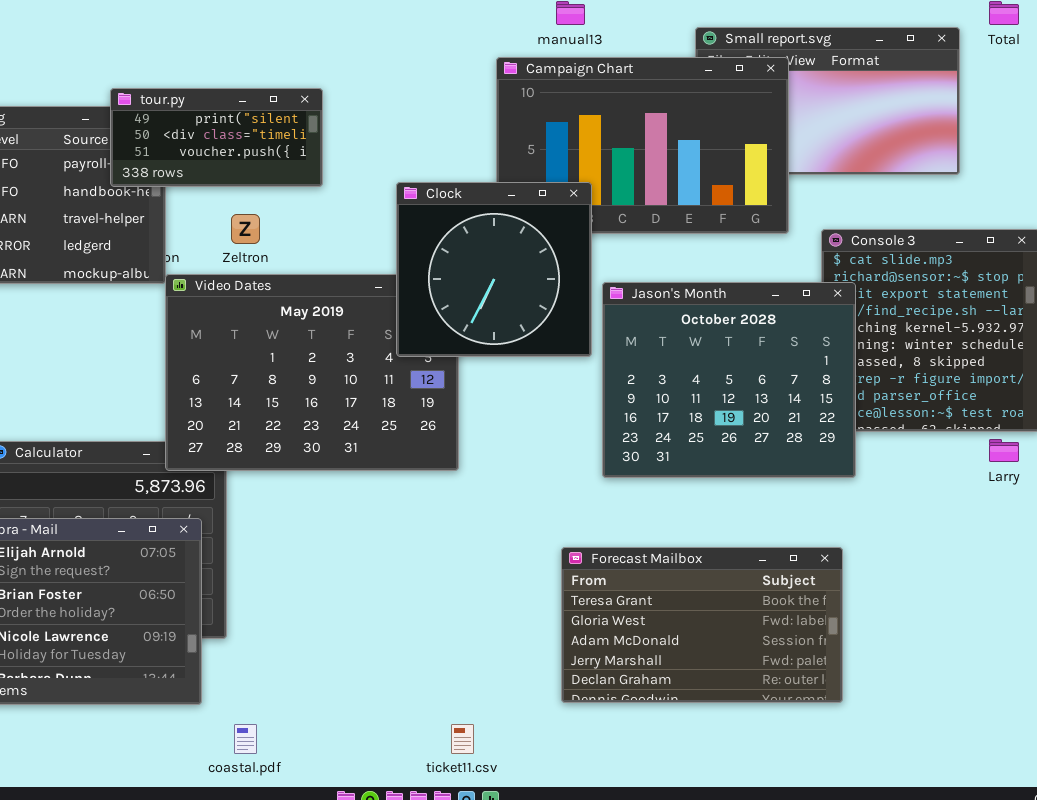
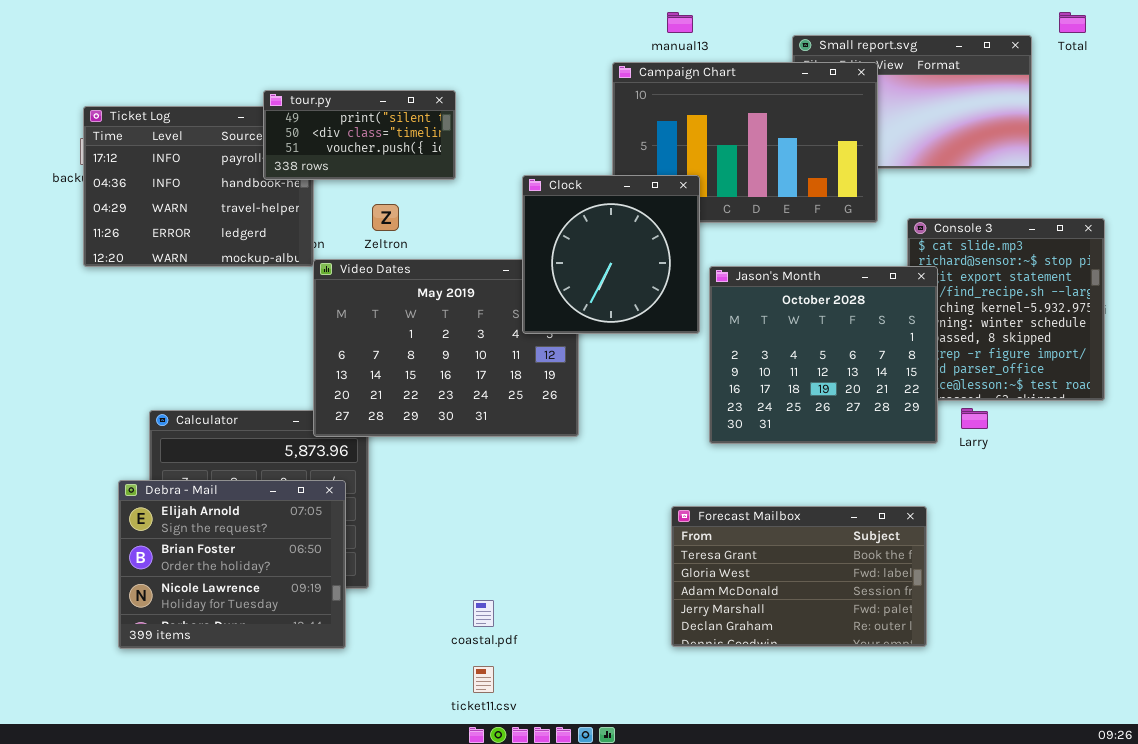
Larry: [989,439,1019,462] -> [961,408,988,429], moved
coastal.pdf: [234,724,257,754] -> [473,600,494,627], moved
ticket11.csv: [451,724,474,754] -> [473,666,494,693], moved

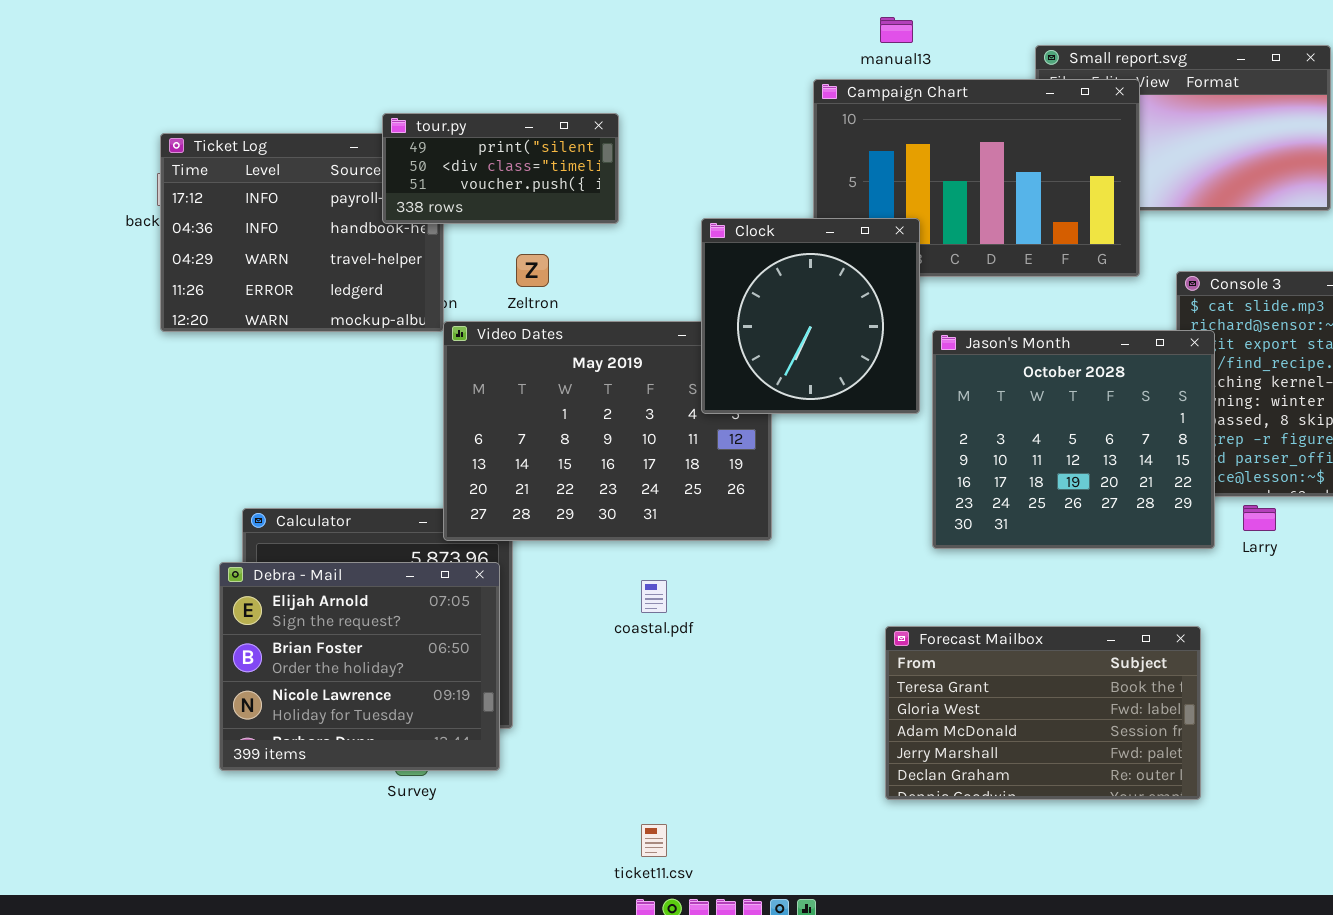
Debra - Mail: [118,480,346,649] -> [219,562,500,771], moved
coastal.pdf: [473,600,494,627] -> [641,580,667,613], moved

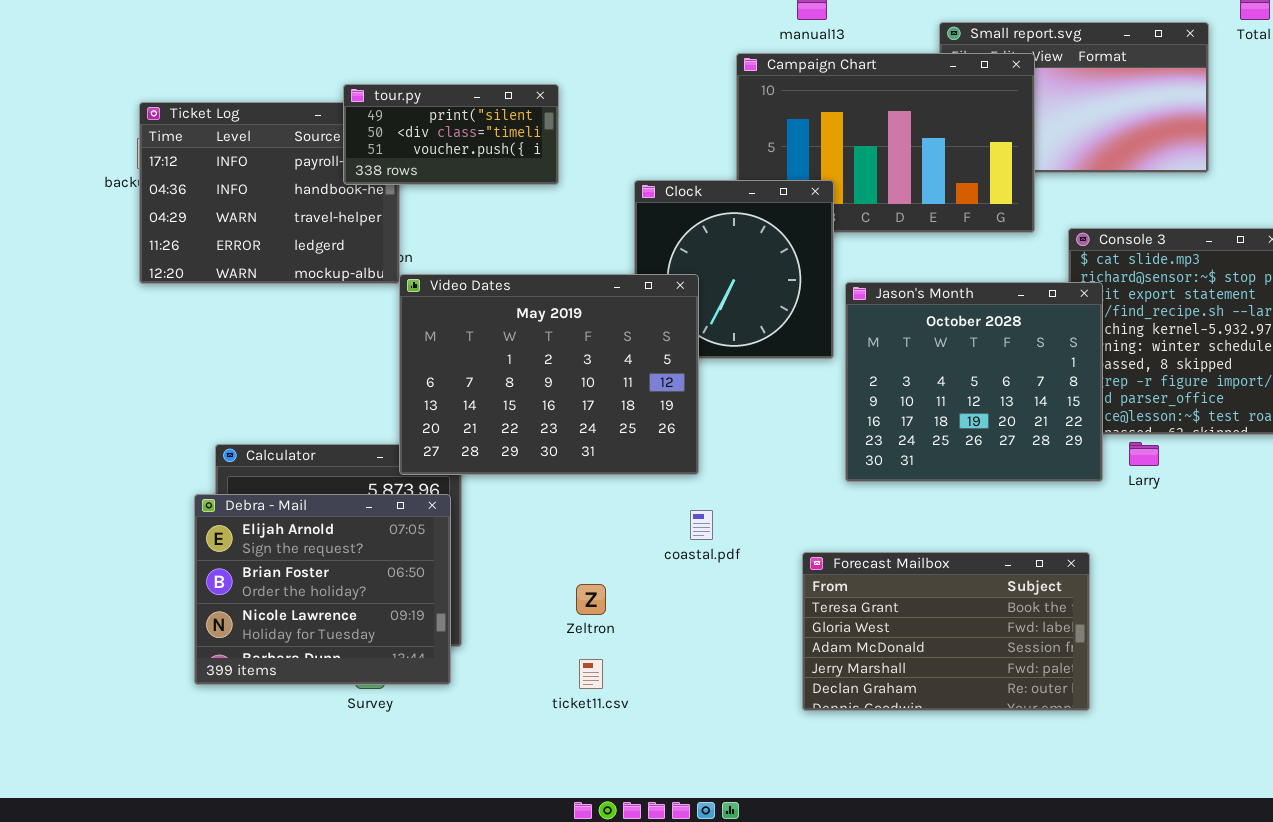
Zeltron: [516,254,549,287] -> [576,584,606,615], moved
Video Dates: [443,321,772,541] -> [399,274,699,475], raised
coastal.pdf: [641,580,667,613] -> [690,510,713,540], moved
ticket11.csv: [641,824,667,857] -> [579,659,603,689], moved

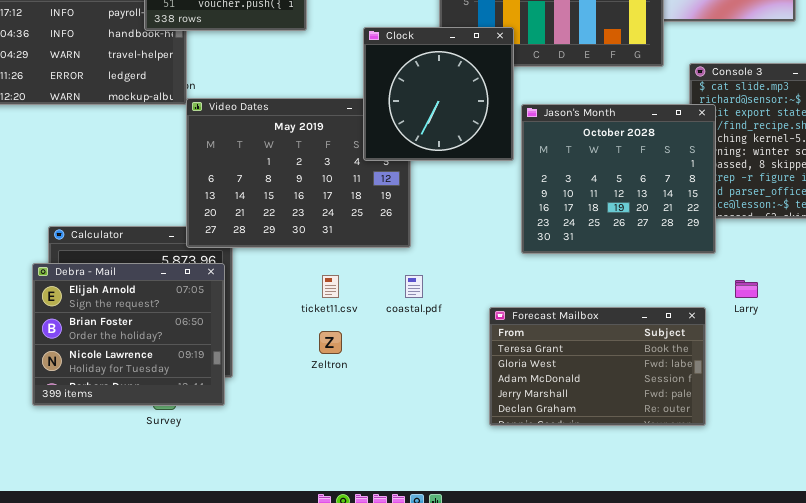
Clock: [634,180,834,359] -> [363,27,514,161], raised
Larry: [1129,442,1159,466] -> [735,280,758,298], moved
ticket11.csv: [579,659,603,689] -> [322,275,339,298], moved

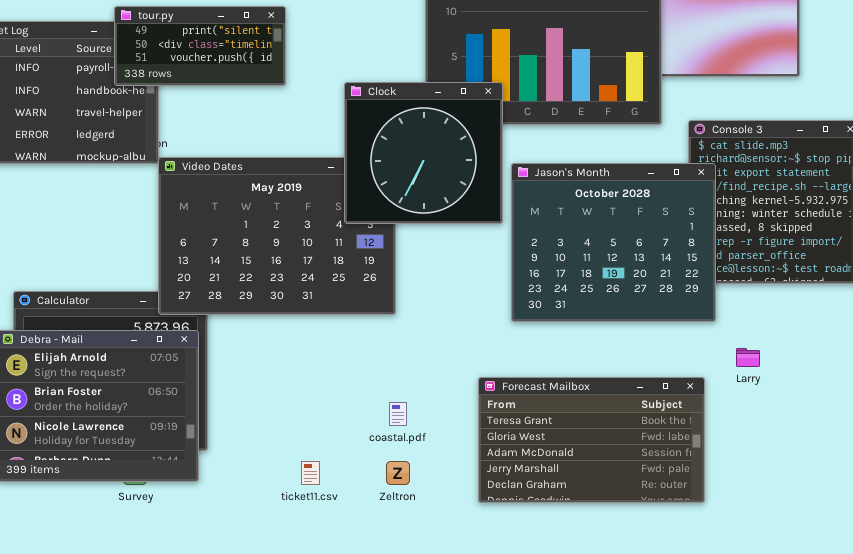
ticket11.csv: [322,275,339,298] -> [301,461,320,485], moved
coastal.pdf: [405,275,423,298] -> [389,402,407,426], moved
Zeltron: [319,331,342,354] -> [386,461,410,485], moved

